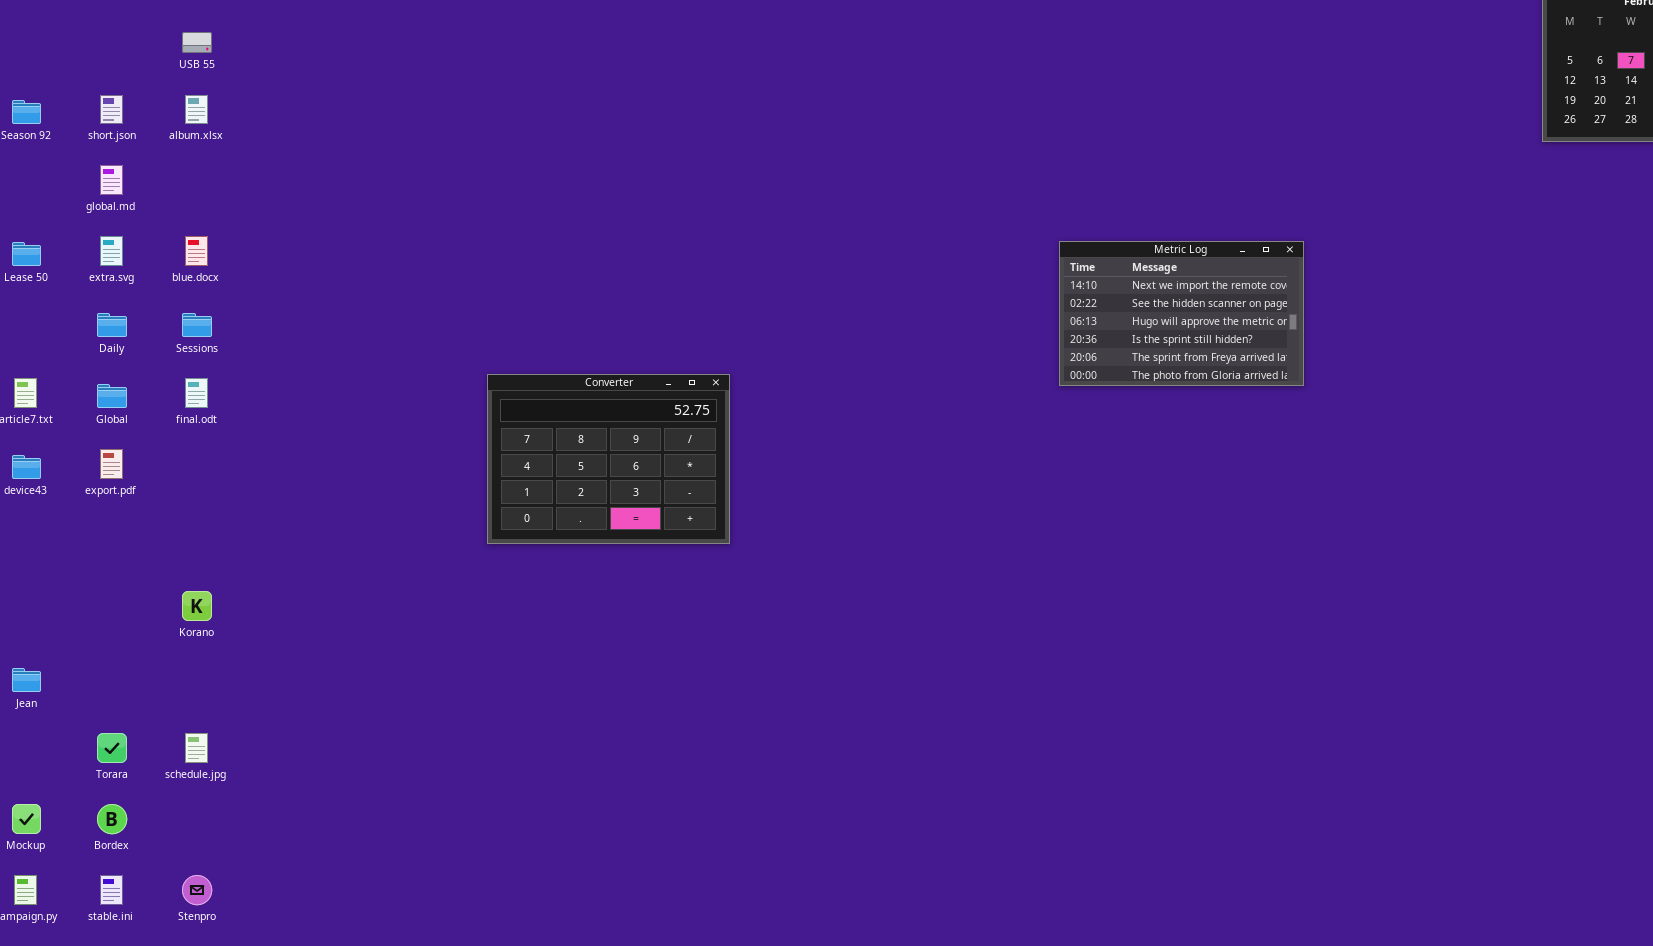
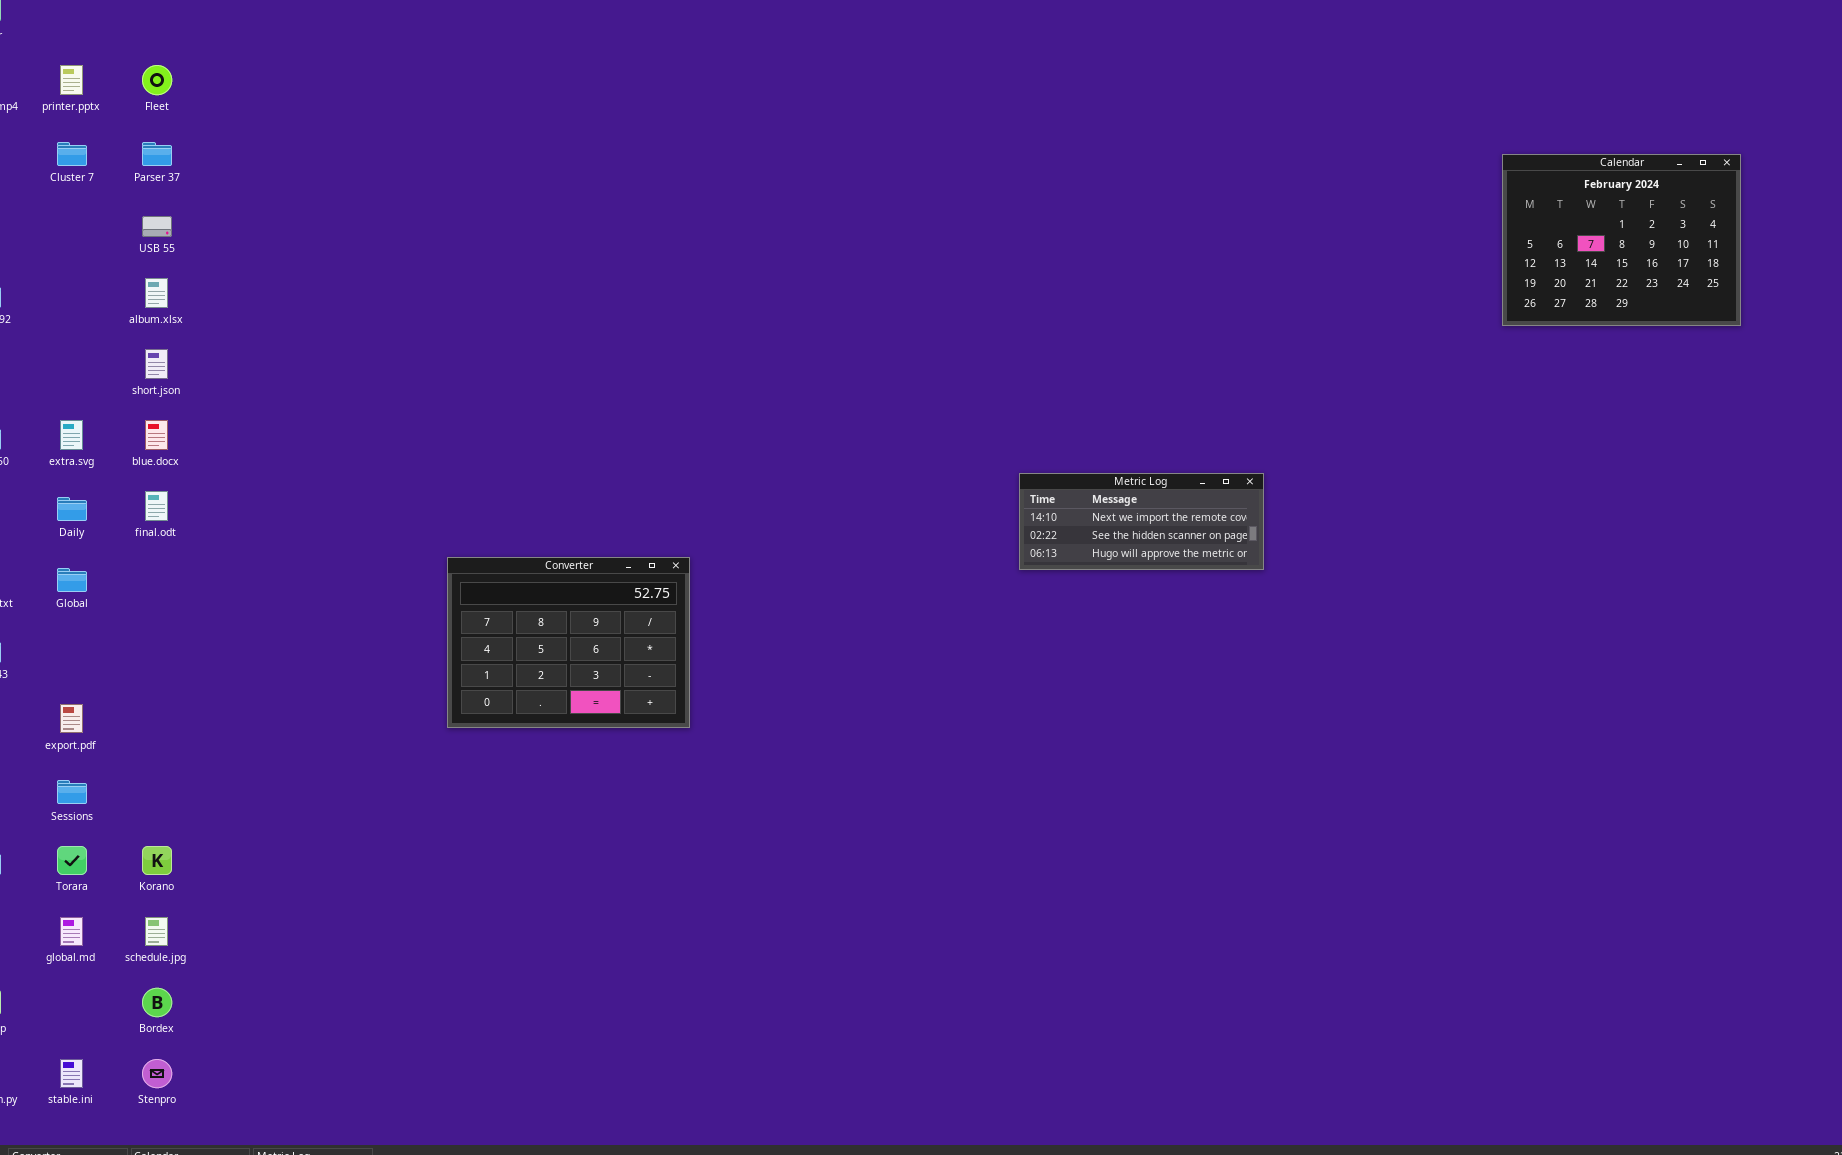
short.json: [100,95,123,124] -> [145,349,168,379], moved
global.md: [100,165,123,195] -> [60,917,83,946], moved
Metric Log: [1059,241,1304,386] -> [1019,473,1264,570], resized
Sessions: [182,313,212,337] -> [57,780,87,804], moved
final.odt: [185,378,208,408] -> [145,491,168,521], moved
export.pdf: [100,449,123,479] -> [60,704,83,733], moved
Korano: [182,591,212,621] -> [142,846,172,875], moved
Torara: [97,733,127,763] -> [57,846,87,875], moved
Bordex: [97,804,127,834] -> [142,988,172,1017], moved

